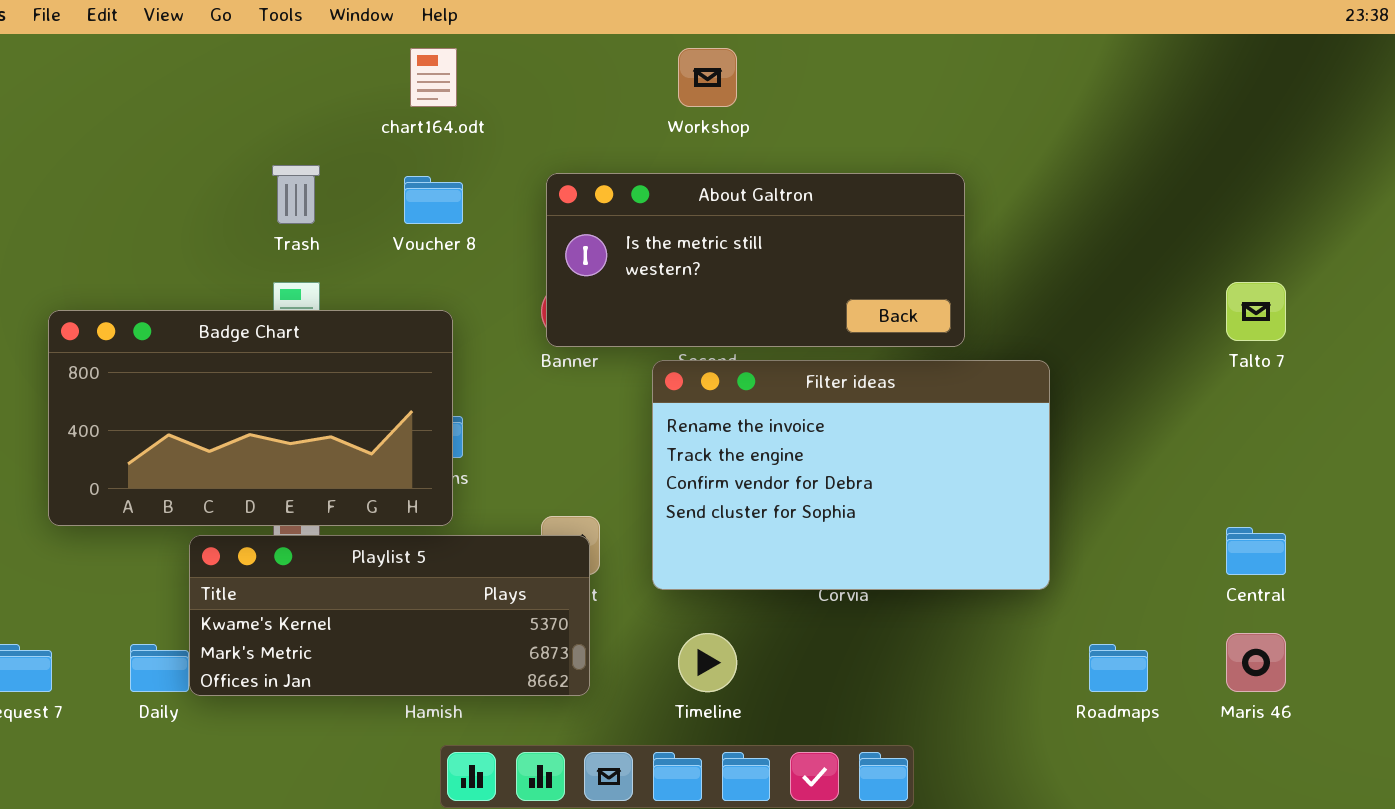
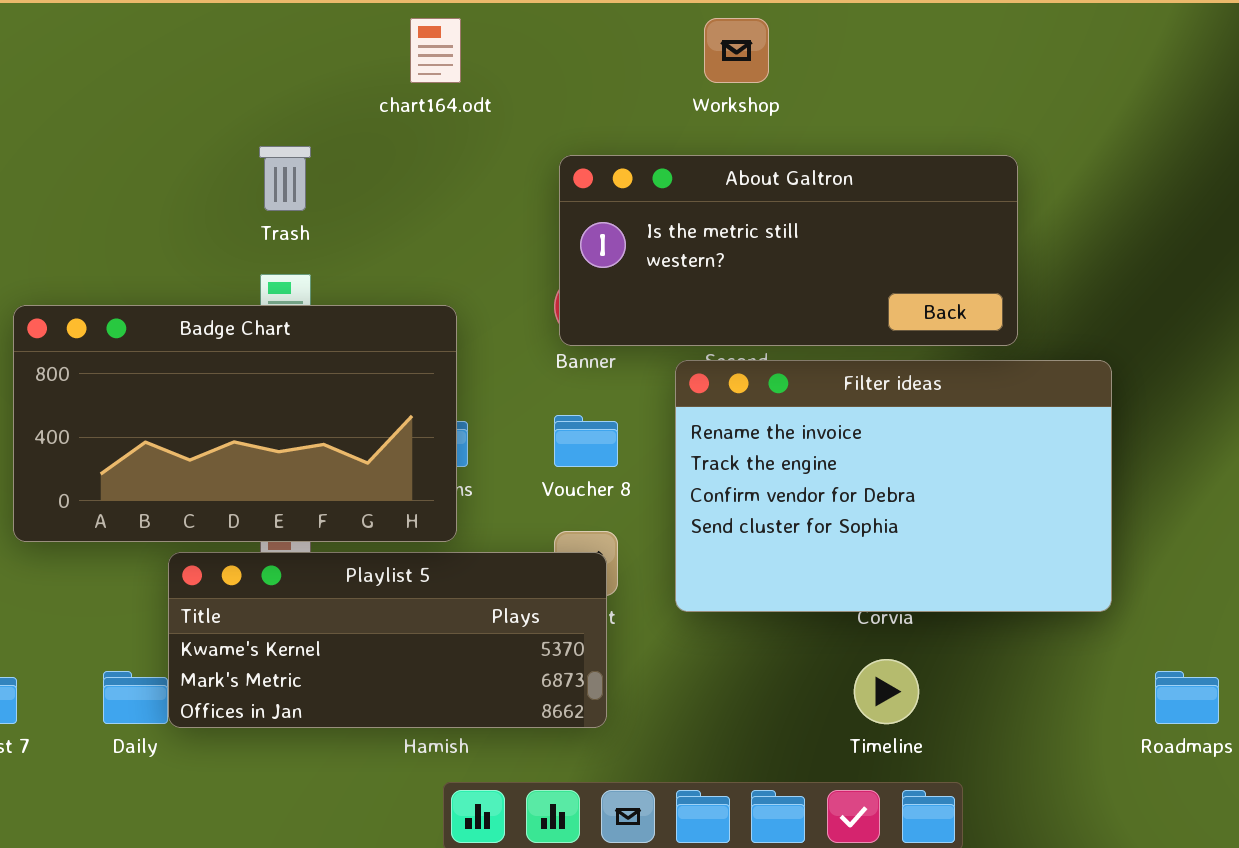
Voucher 8: [404,176,463,224] -> [554,415,618,467], moved
Timeline: [678,633,737,692] -> [854,659,919,724], moved

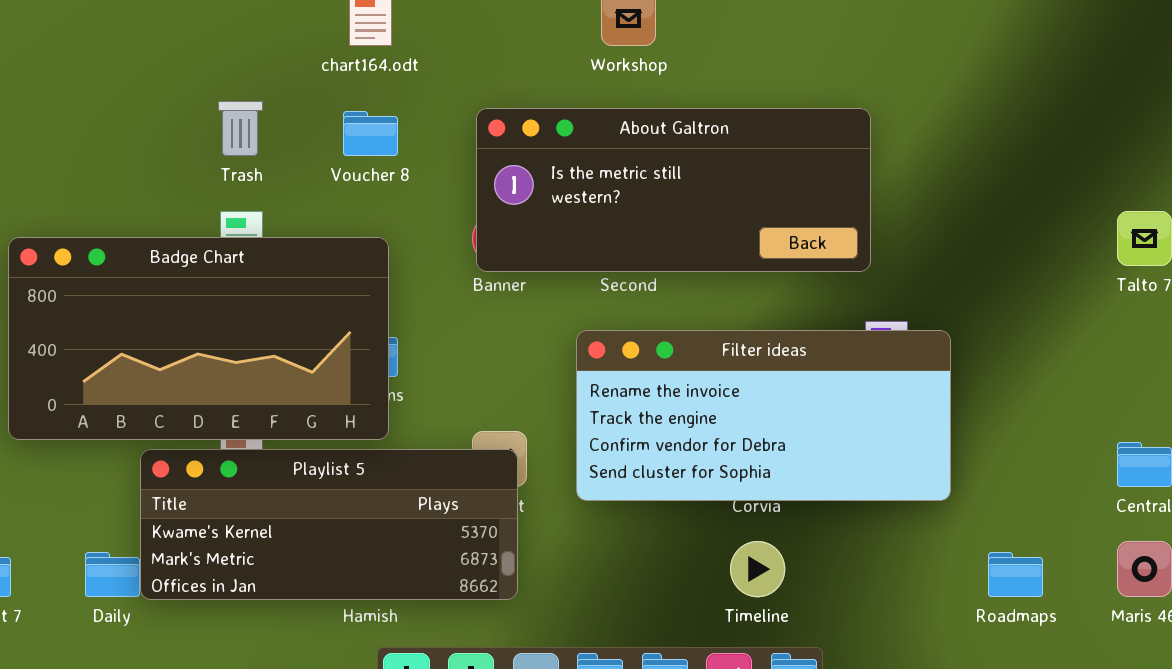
Filter ideas: [675,360,1112,612] -> [576,330,951,501], resized
Voucher 8: [554,415,618,467] -> [343,111,398,156], moved

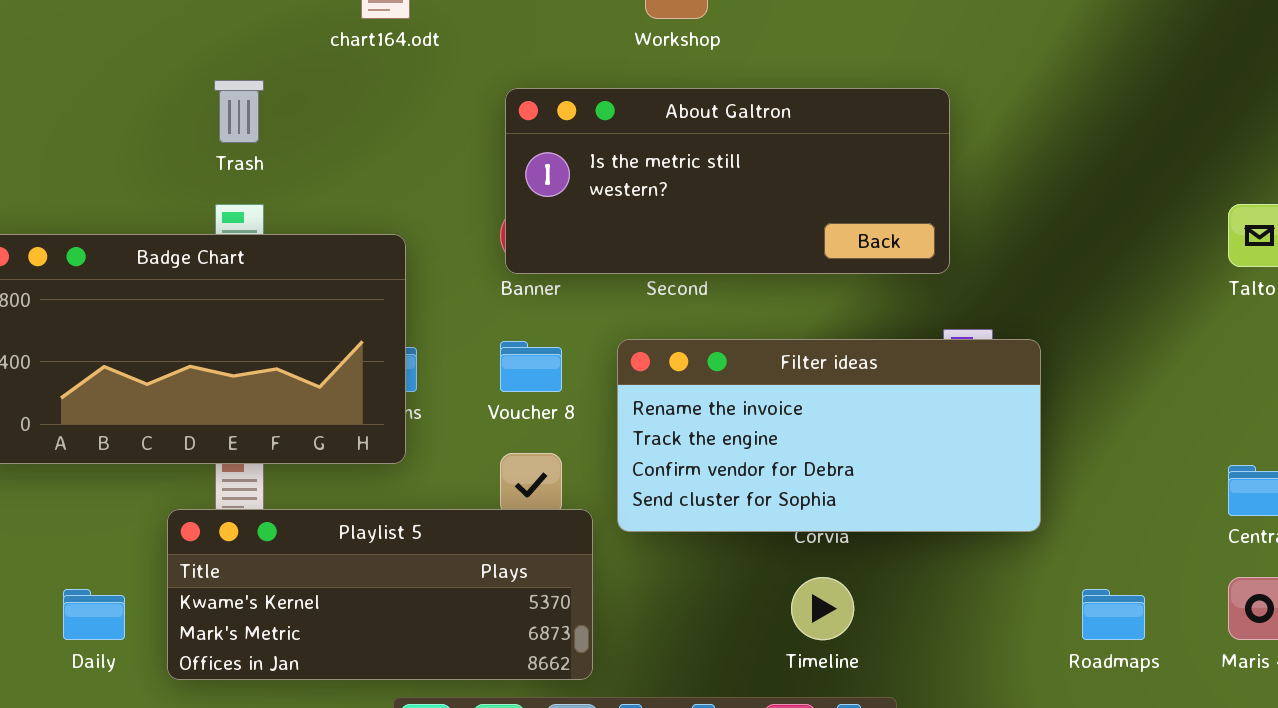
Voucher 8: [343,111,398,156] -> [500,341,562,392], moved
Playlist 5: [140,449,518,600] -> [167,509,593,680], moved

